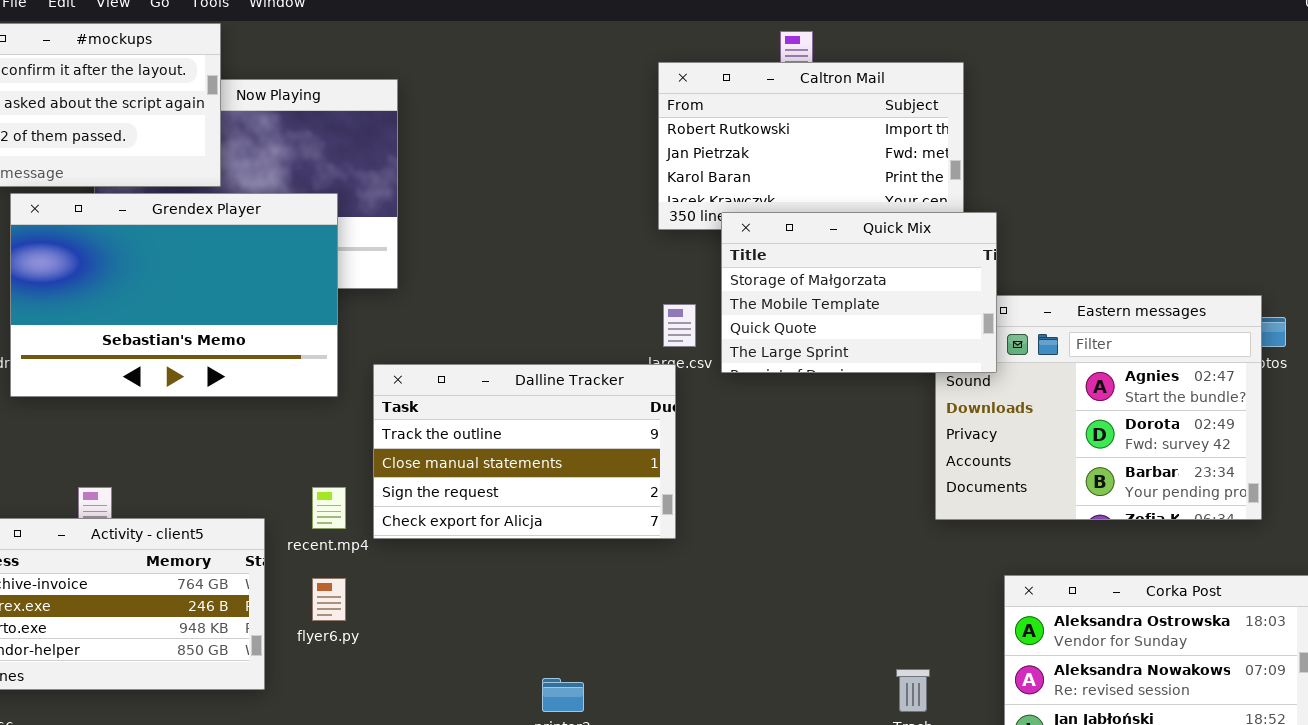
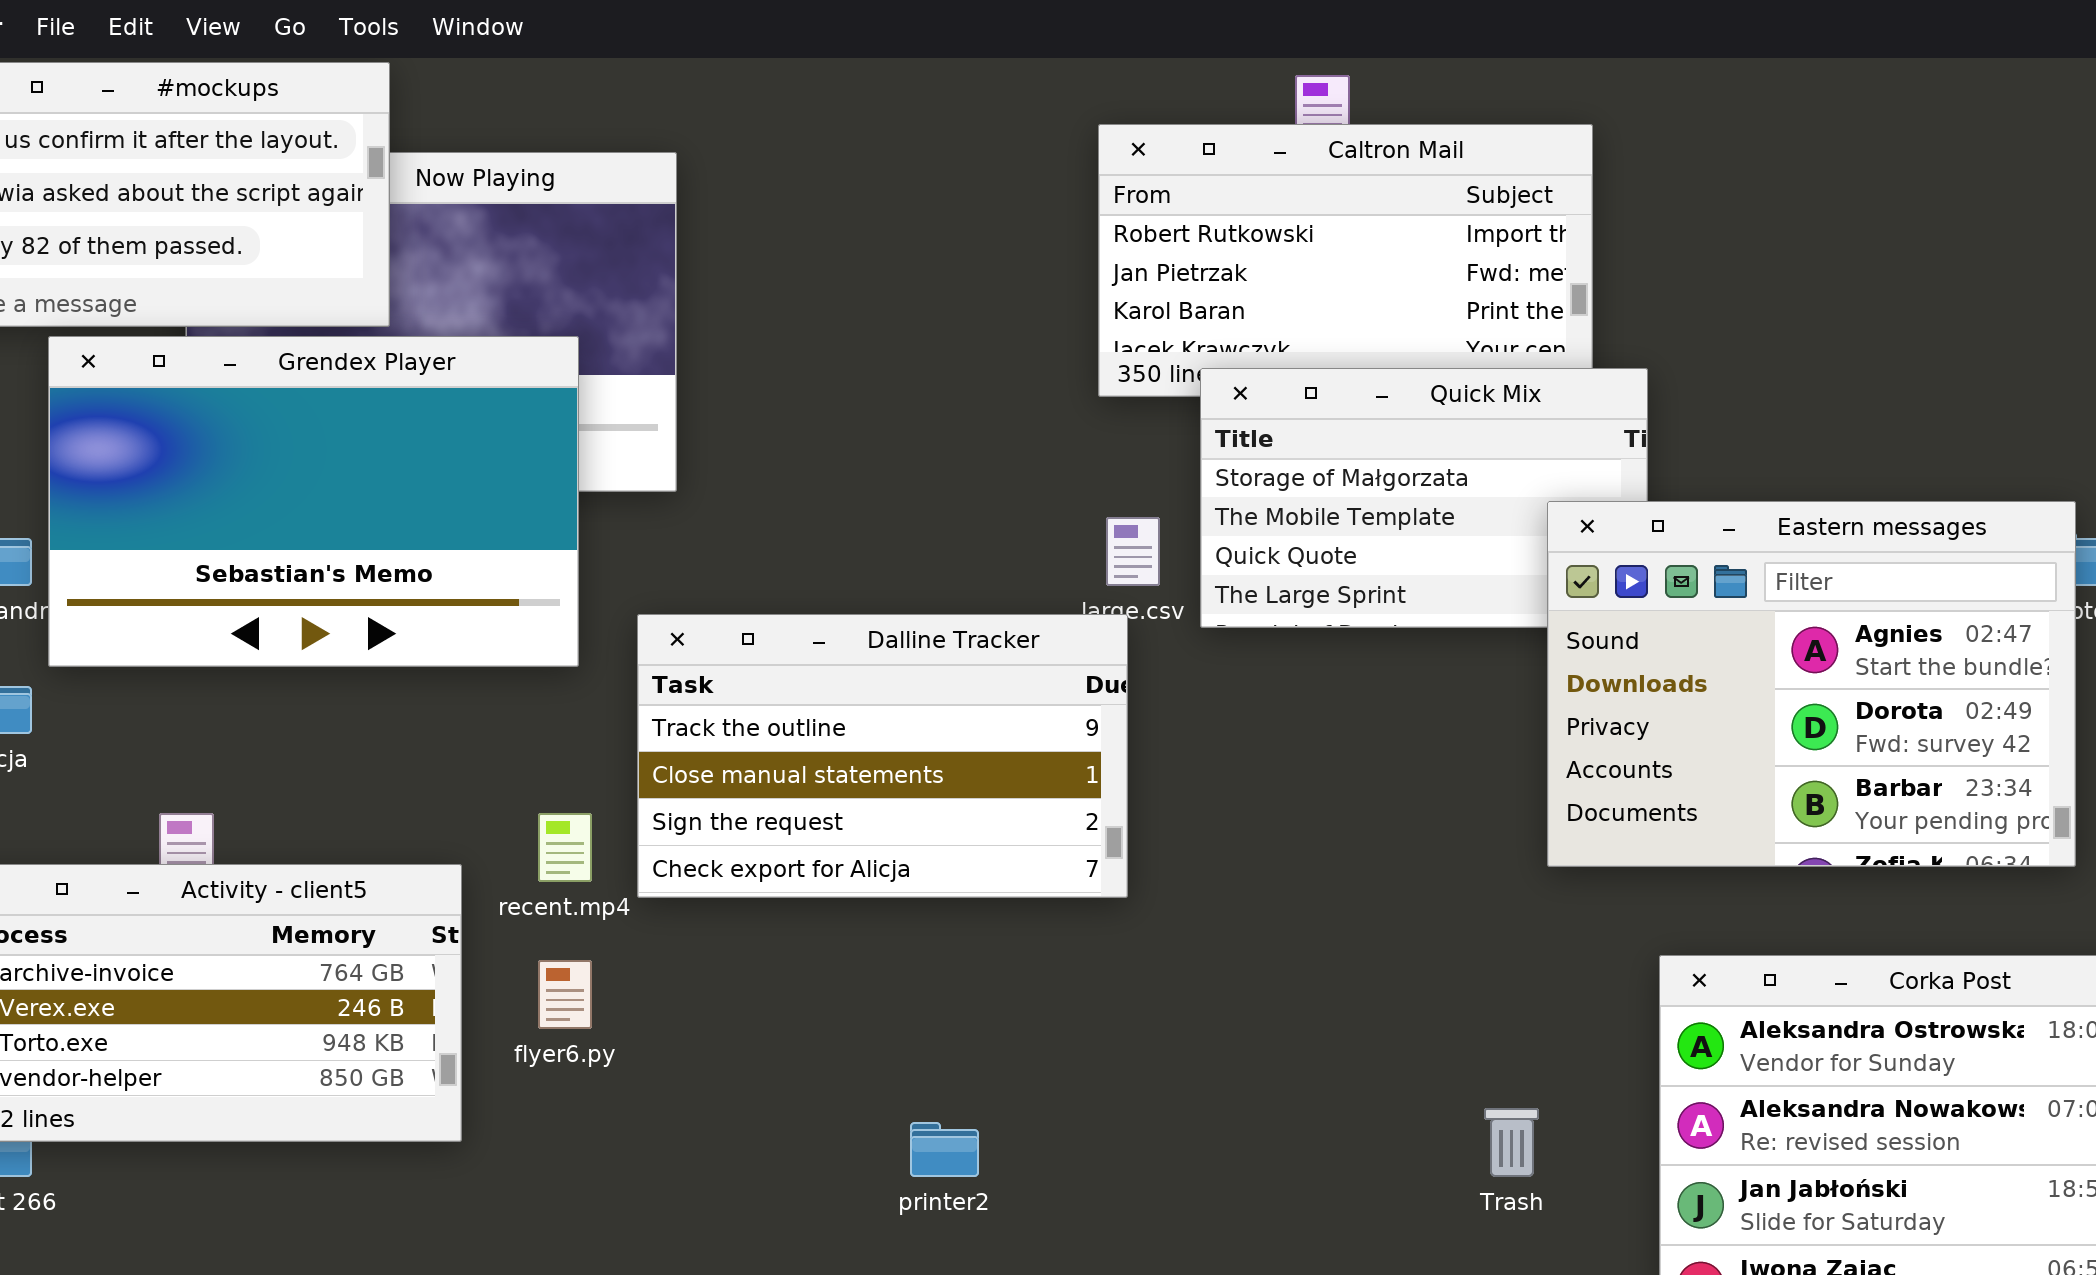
Eastern messages: [935,295,1262,520] -> [1547,501,2076,867], raised

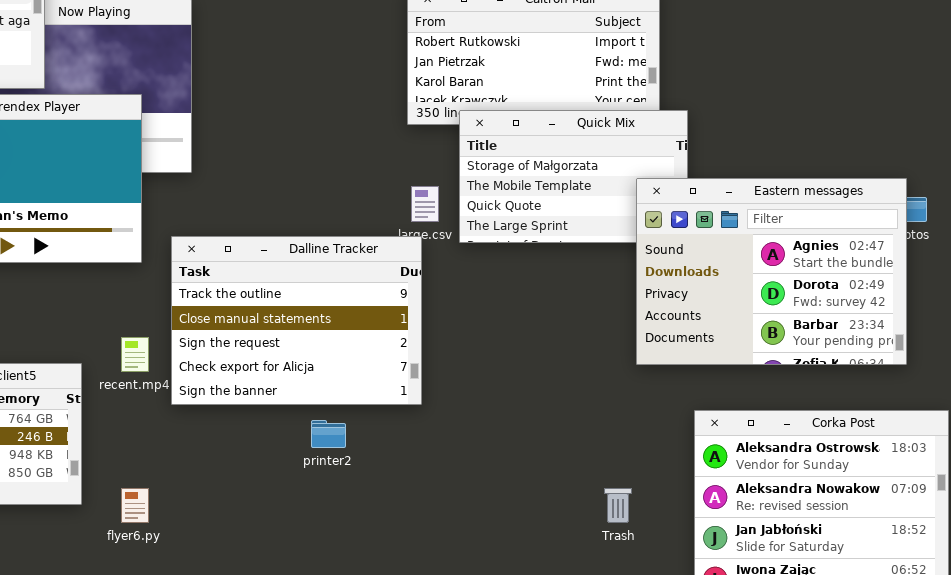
Dalline Tracker: [637,614,1128,898] -> [171,236,422,405], resized
flyer6.py: [538,960,592,1029] -> [121,488,149,523], moved
printer2: [910,1122,979,1177] -> [311,420,346,448], moved

